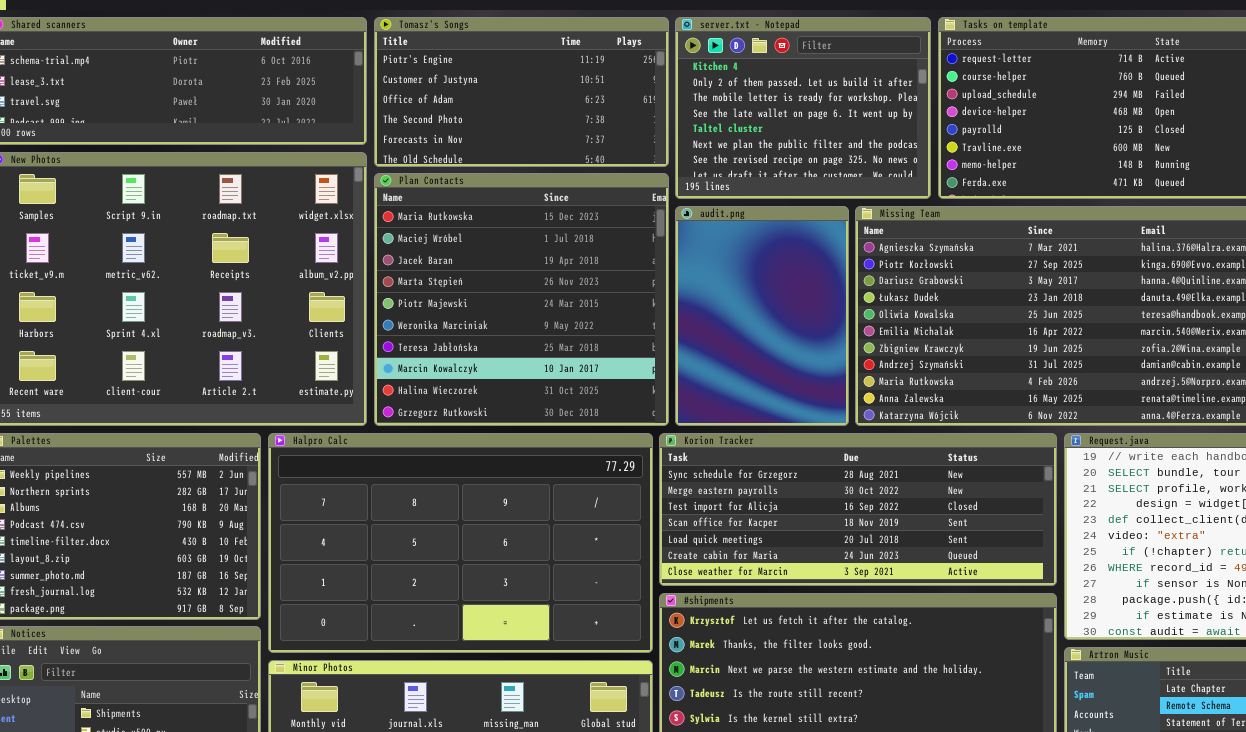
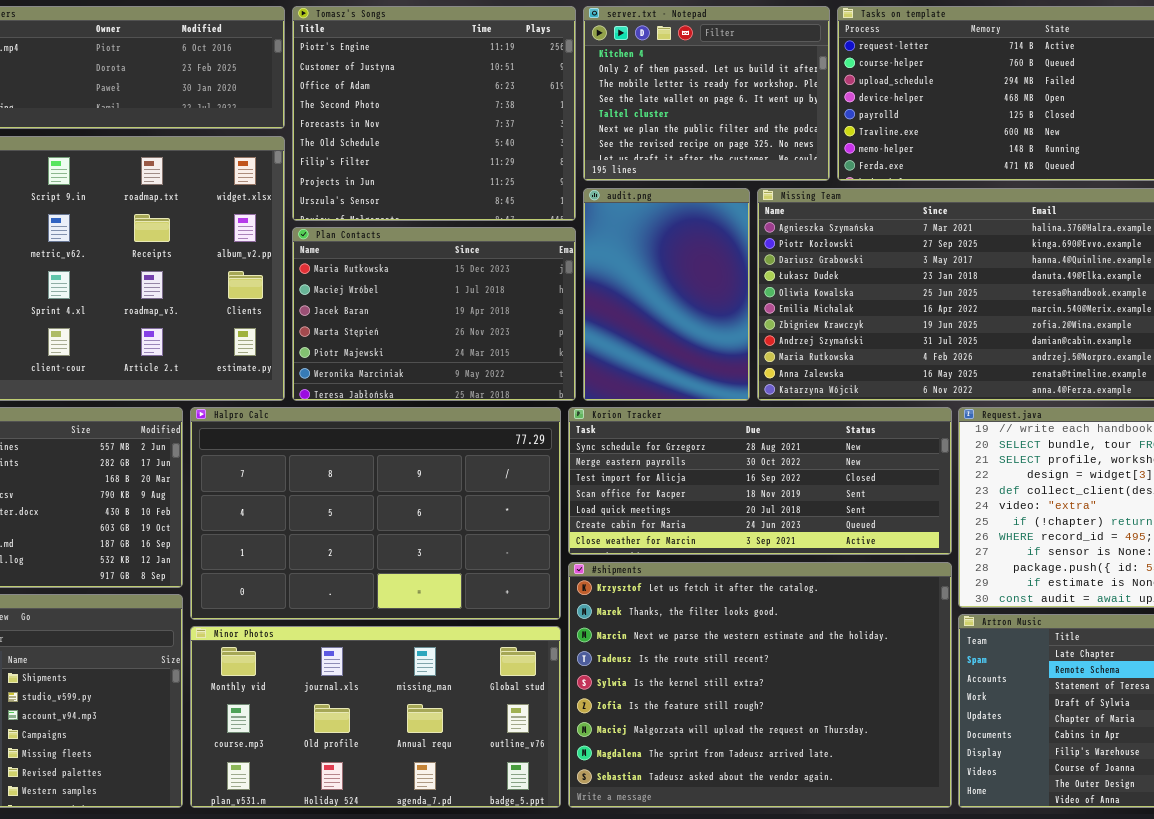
Tomasz's Songs: [374,17,669,167] -> [292,6,576,221], resized
Plan Contacts: [374,173,669,426] -> [292,227,576,401], resized

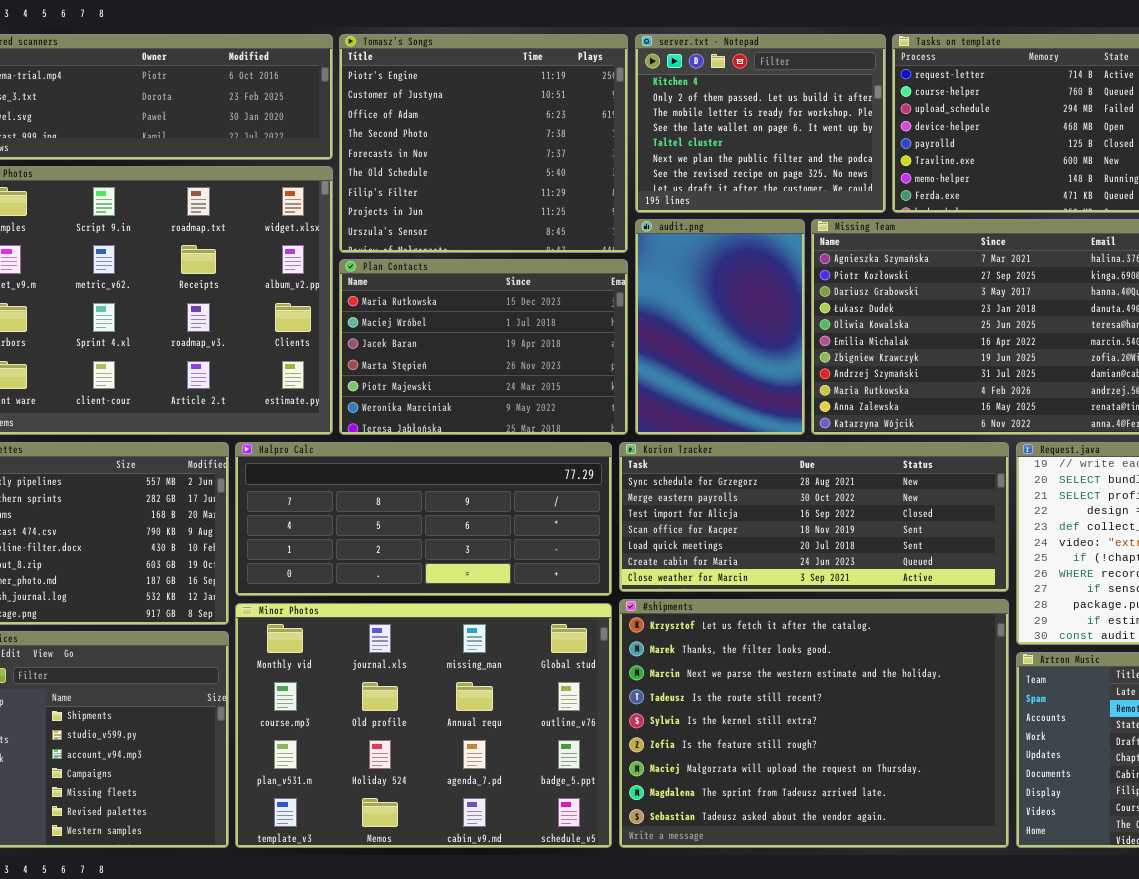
Halpro Calc: [190,407,561,620] -> [235,442,612,596], resized
Minor Photos: [190,626,561,808] -> [235,603,612,848], resized

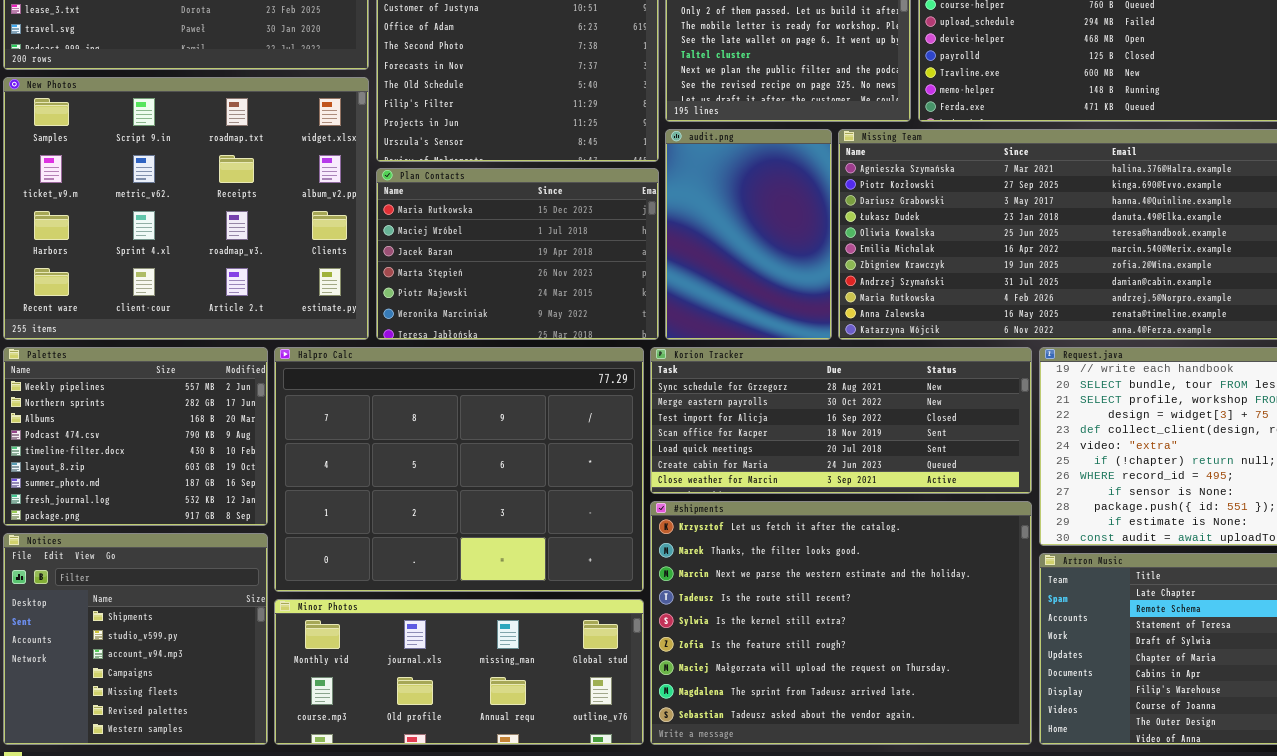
Halpro Calc: [235,442,612,596] -> [274,347,644,592], resized
Minor Photos: [235,603,612,848] -> [274,599,644,745], resized

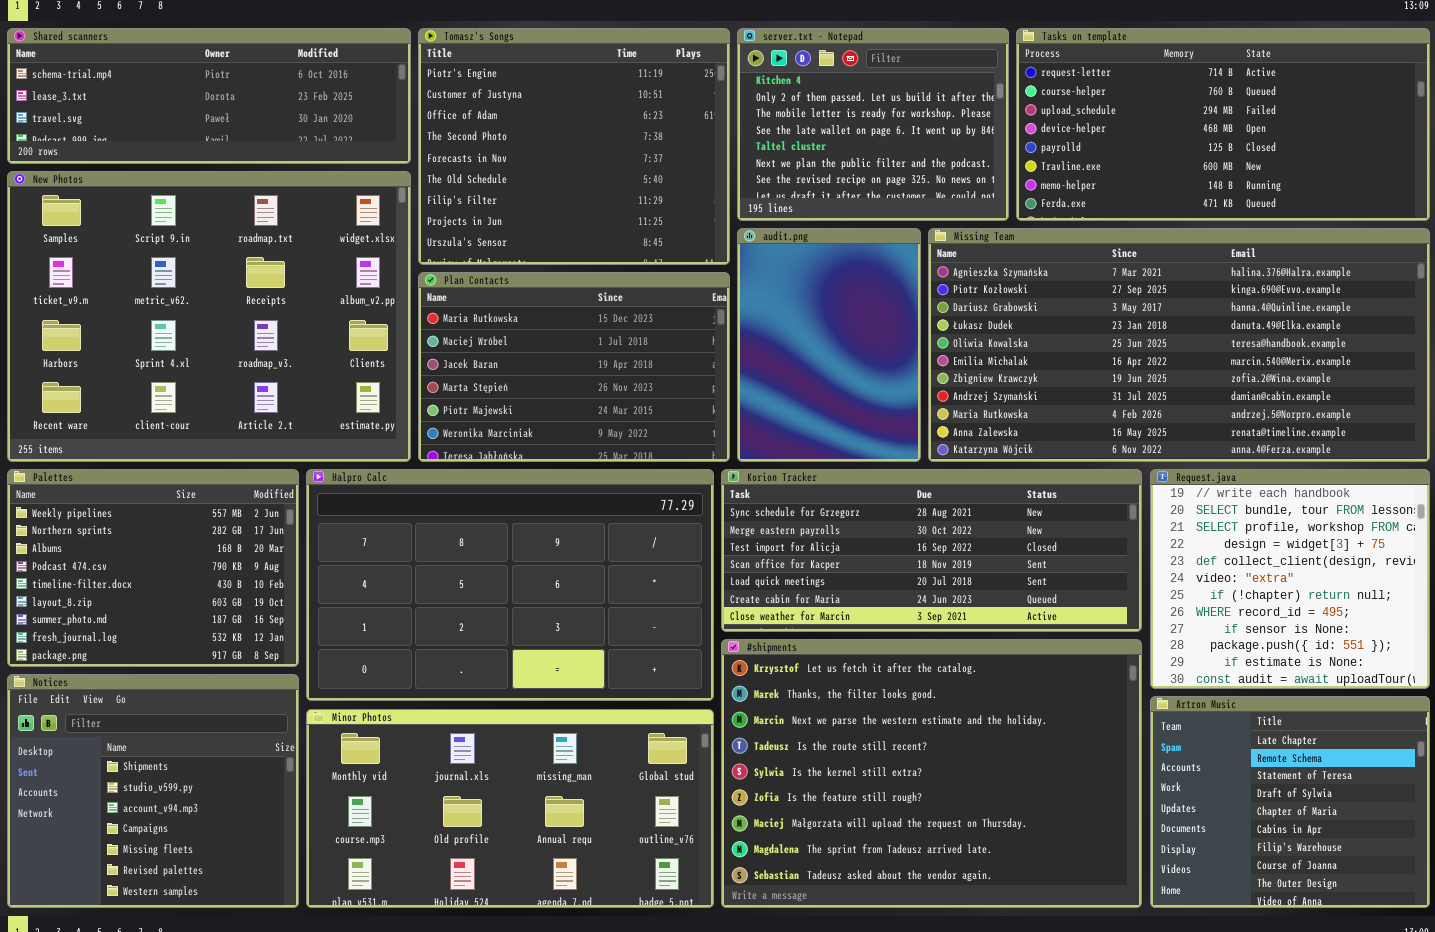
Halpro Calc: [274,347,644,592] -> [306,469,714,701], resized
Minor Photos: [274,599,644,745] -> [306,709,714,908], resized

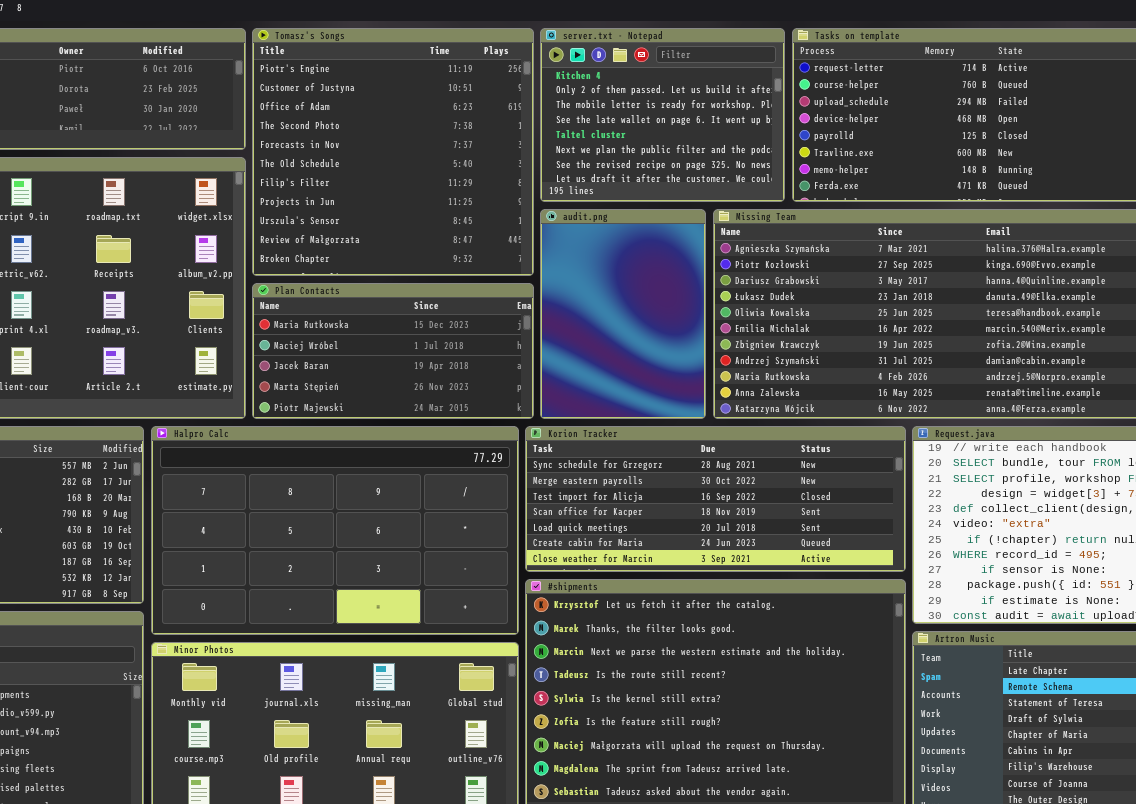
Tomasz's Songs: [418,28,730,265] -> [252,28,534,276], resized
Plan Contacts: [418,272,730,462] -> [252,283,534,419], resized

